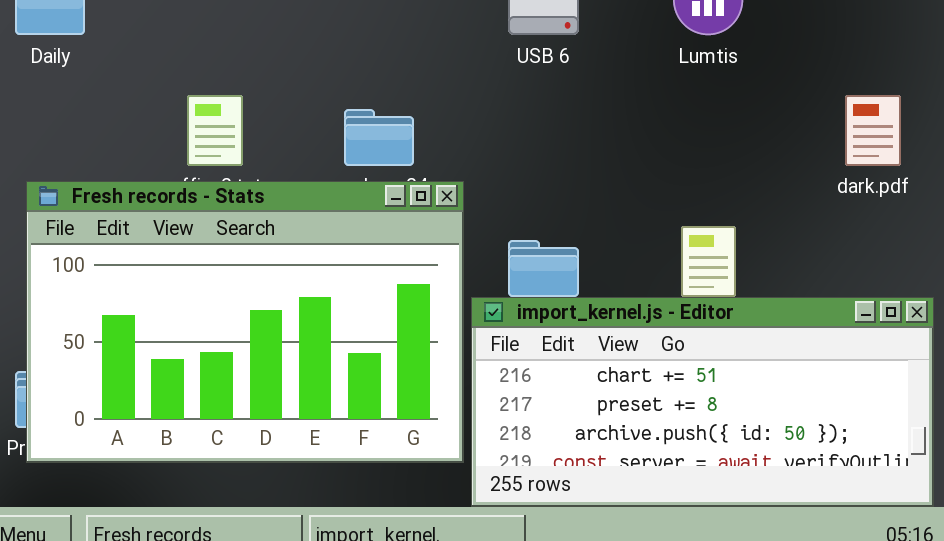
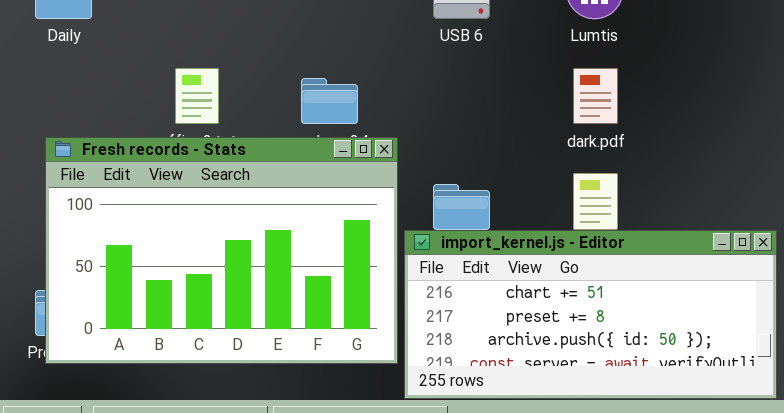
dark.pdf: [845,95,901,166] -> [573,68,618,124], moved

